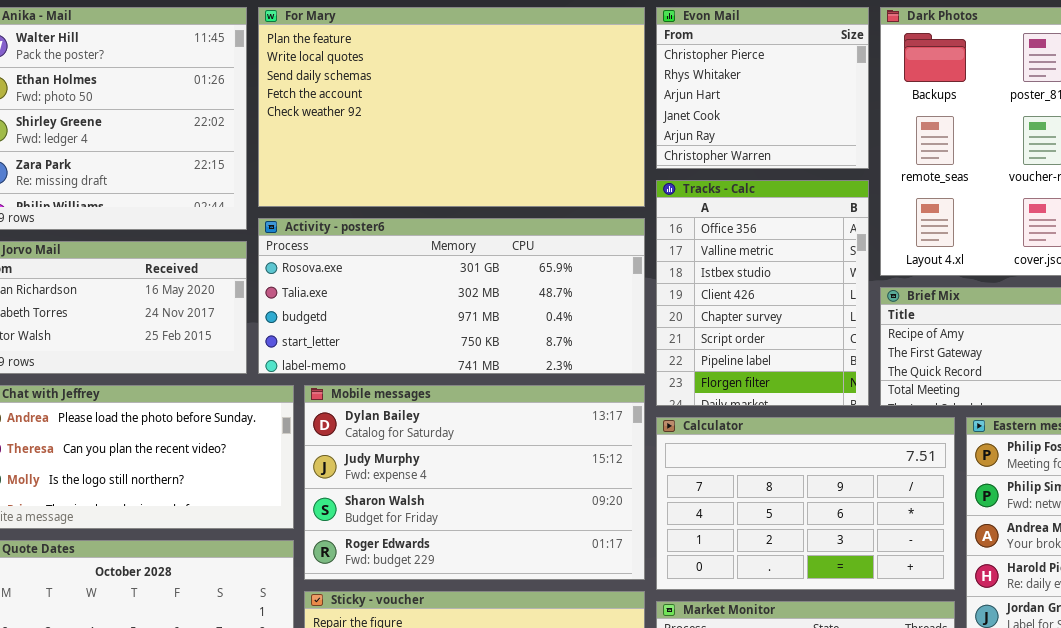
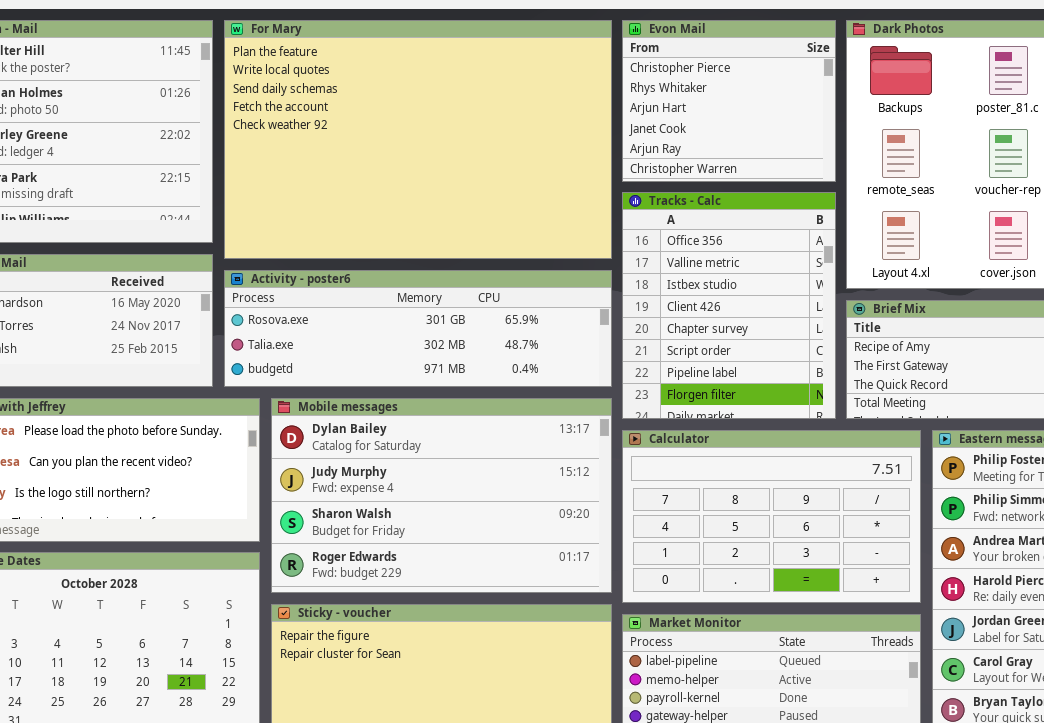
For Mary: [258,7,645,207] -> [224,20,612,259], resized
Activity - poster6: [258,218,645,374] -> [224,270,612,387], resized

